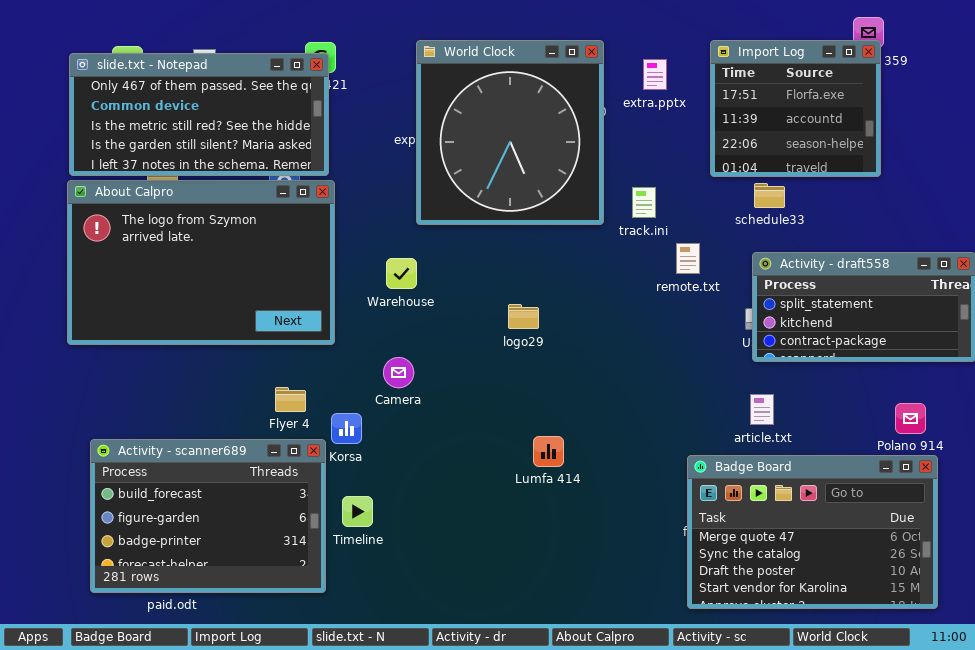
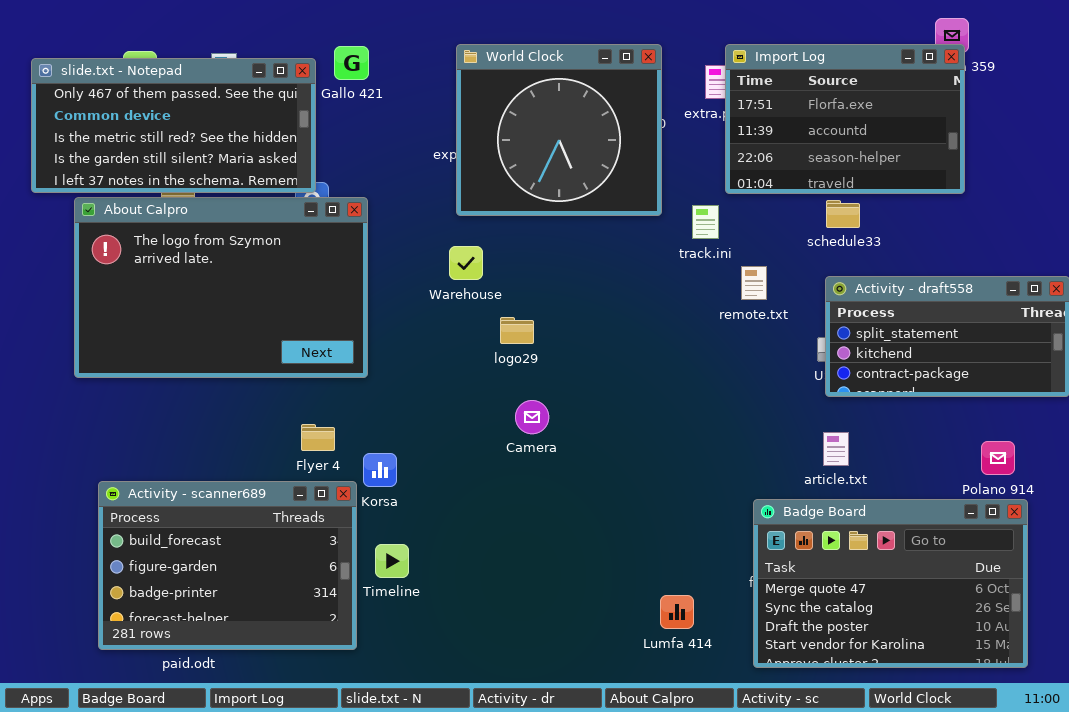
World Clock: [416,40,604,225] -> [456,44,662,216], resized
Import Log: [710,40,881,177] -> [725,44,965,194], resized
slide.txt - Notepad: [69,53,329,176] -> [31,58,316,193], moved
Warehouse: [386,258,417,289] -> [449,246,483,280], moved
logo29: [508,304,539,329] -> [500,317,534,344], moved
Camera: [383,357,414,388] -> [515,400,549,434], moved
Lumfa 414: [533,436,564,467] -> [660,595,694,629], moved

